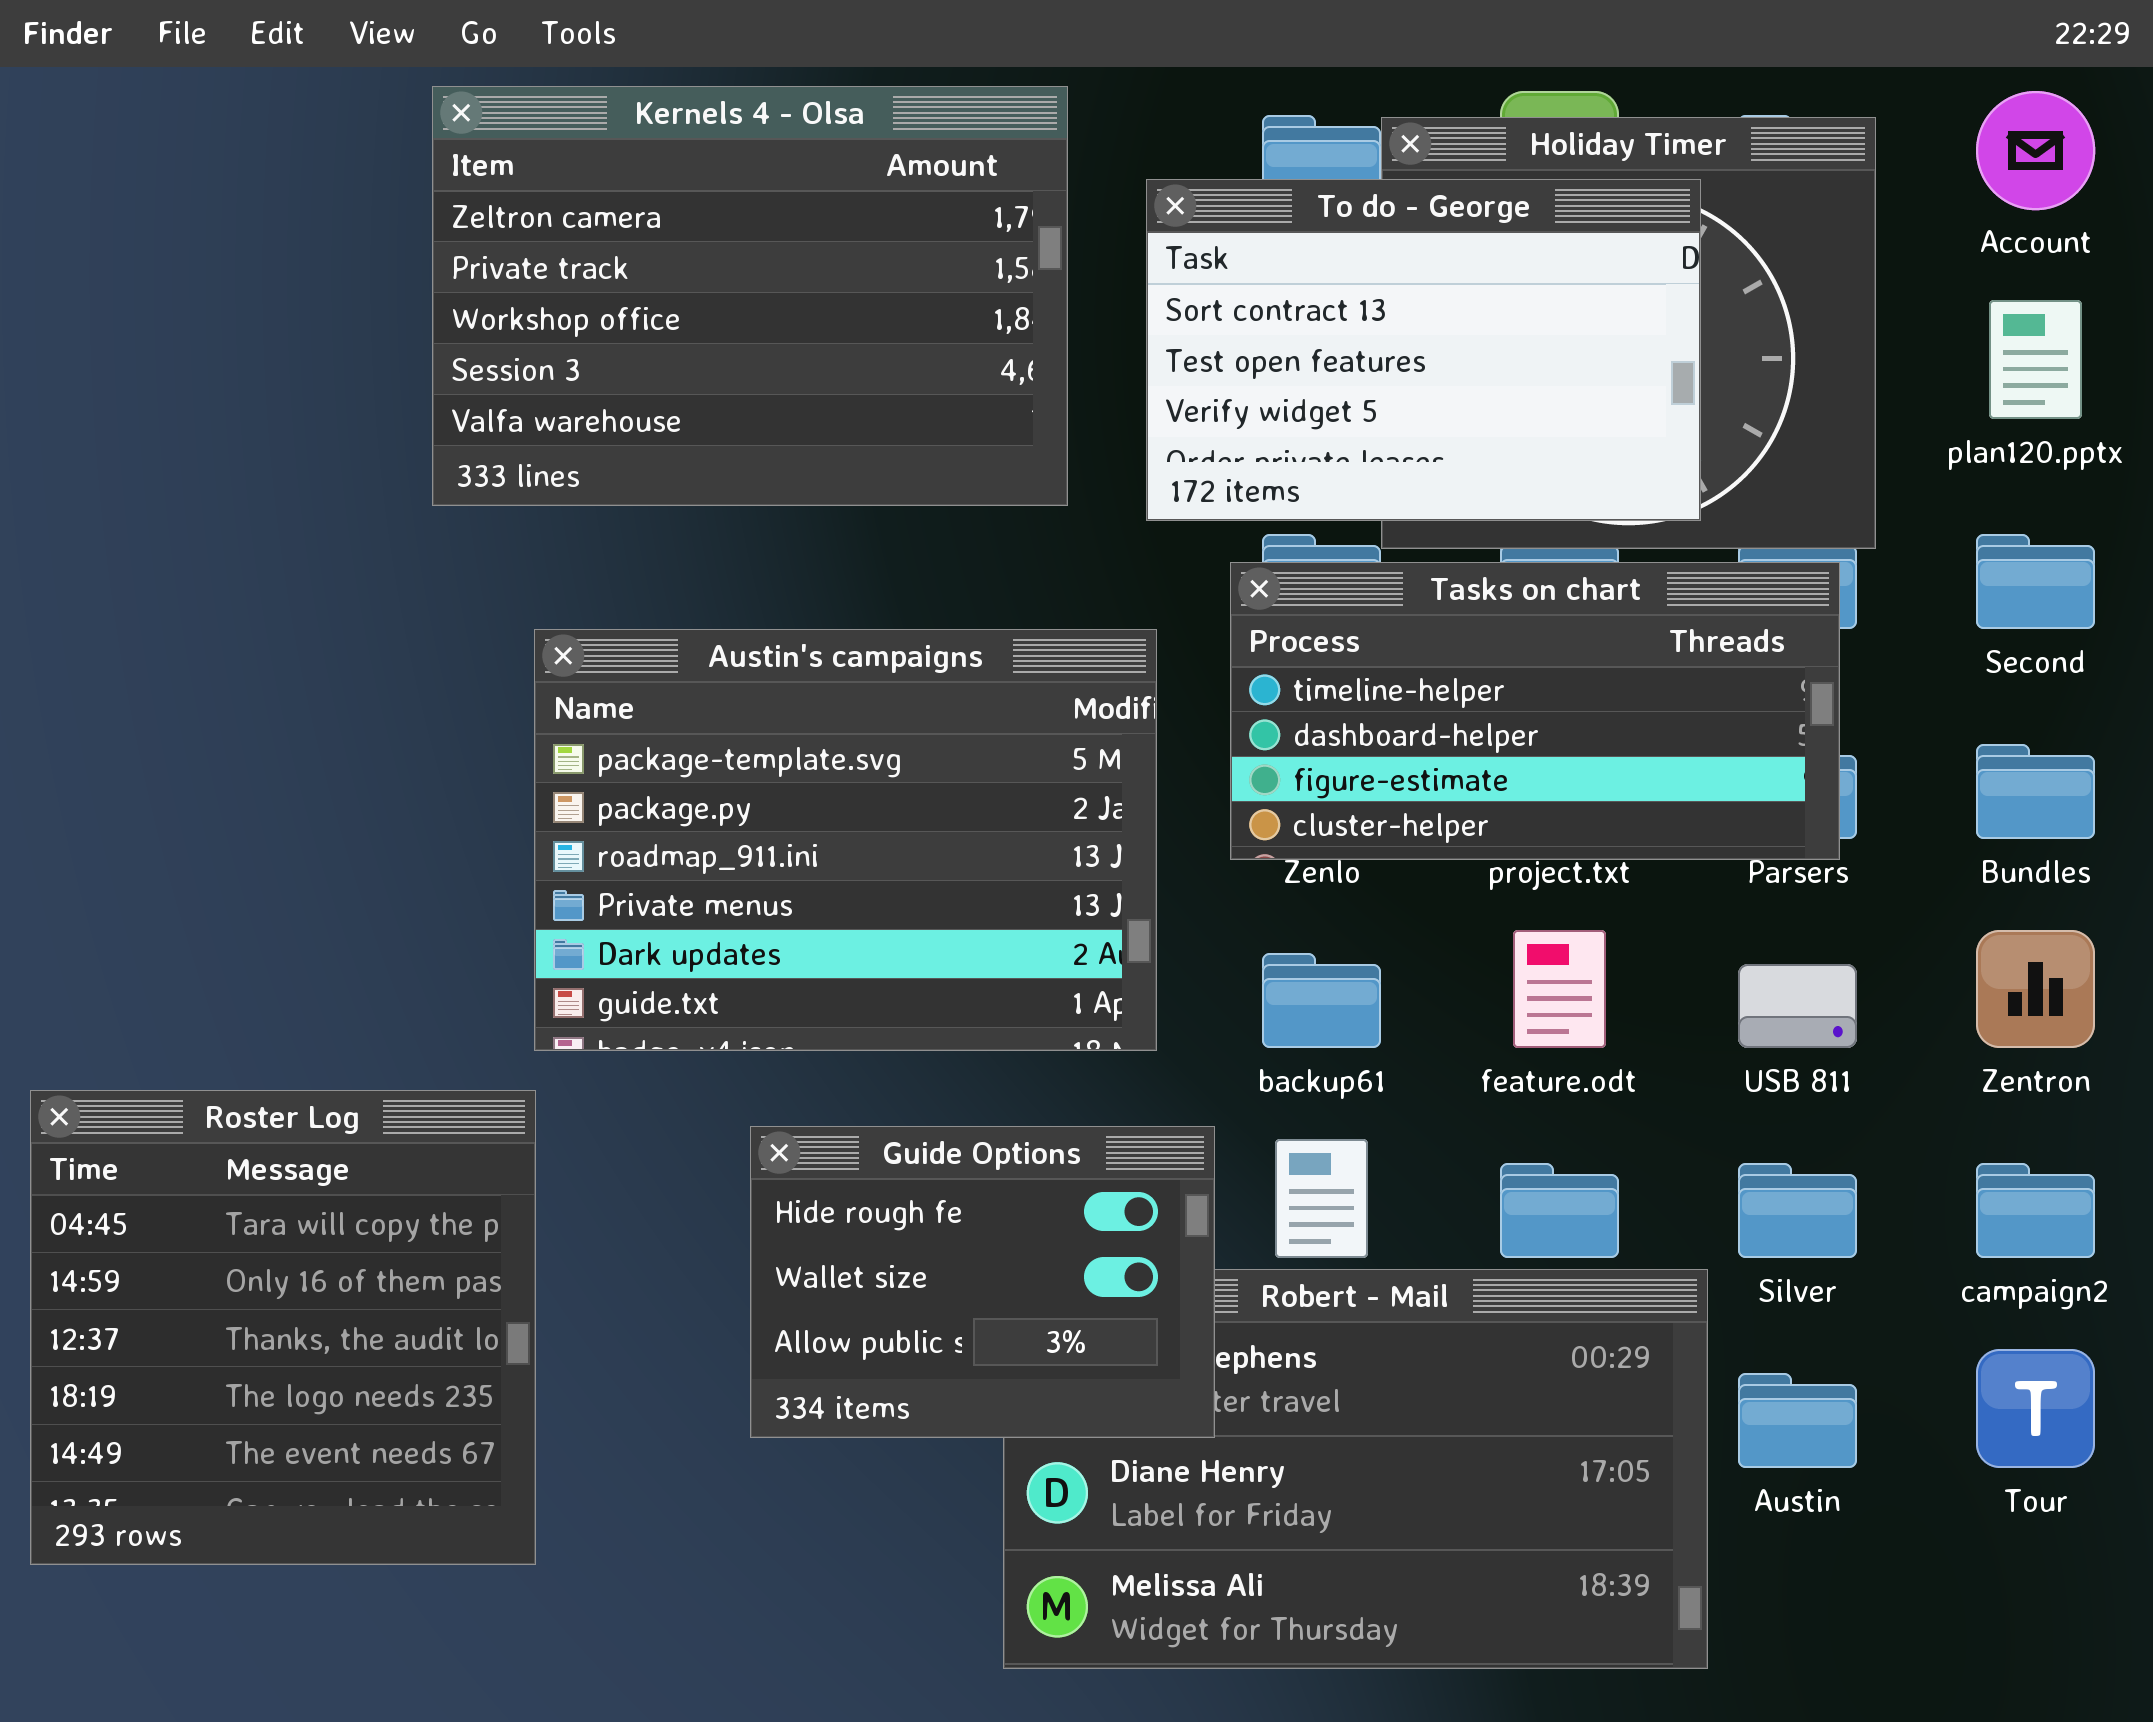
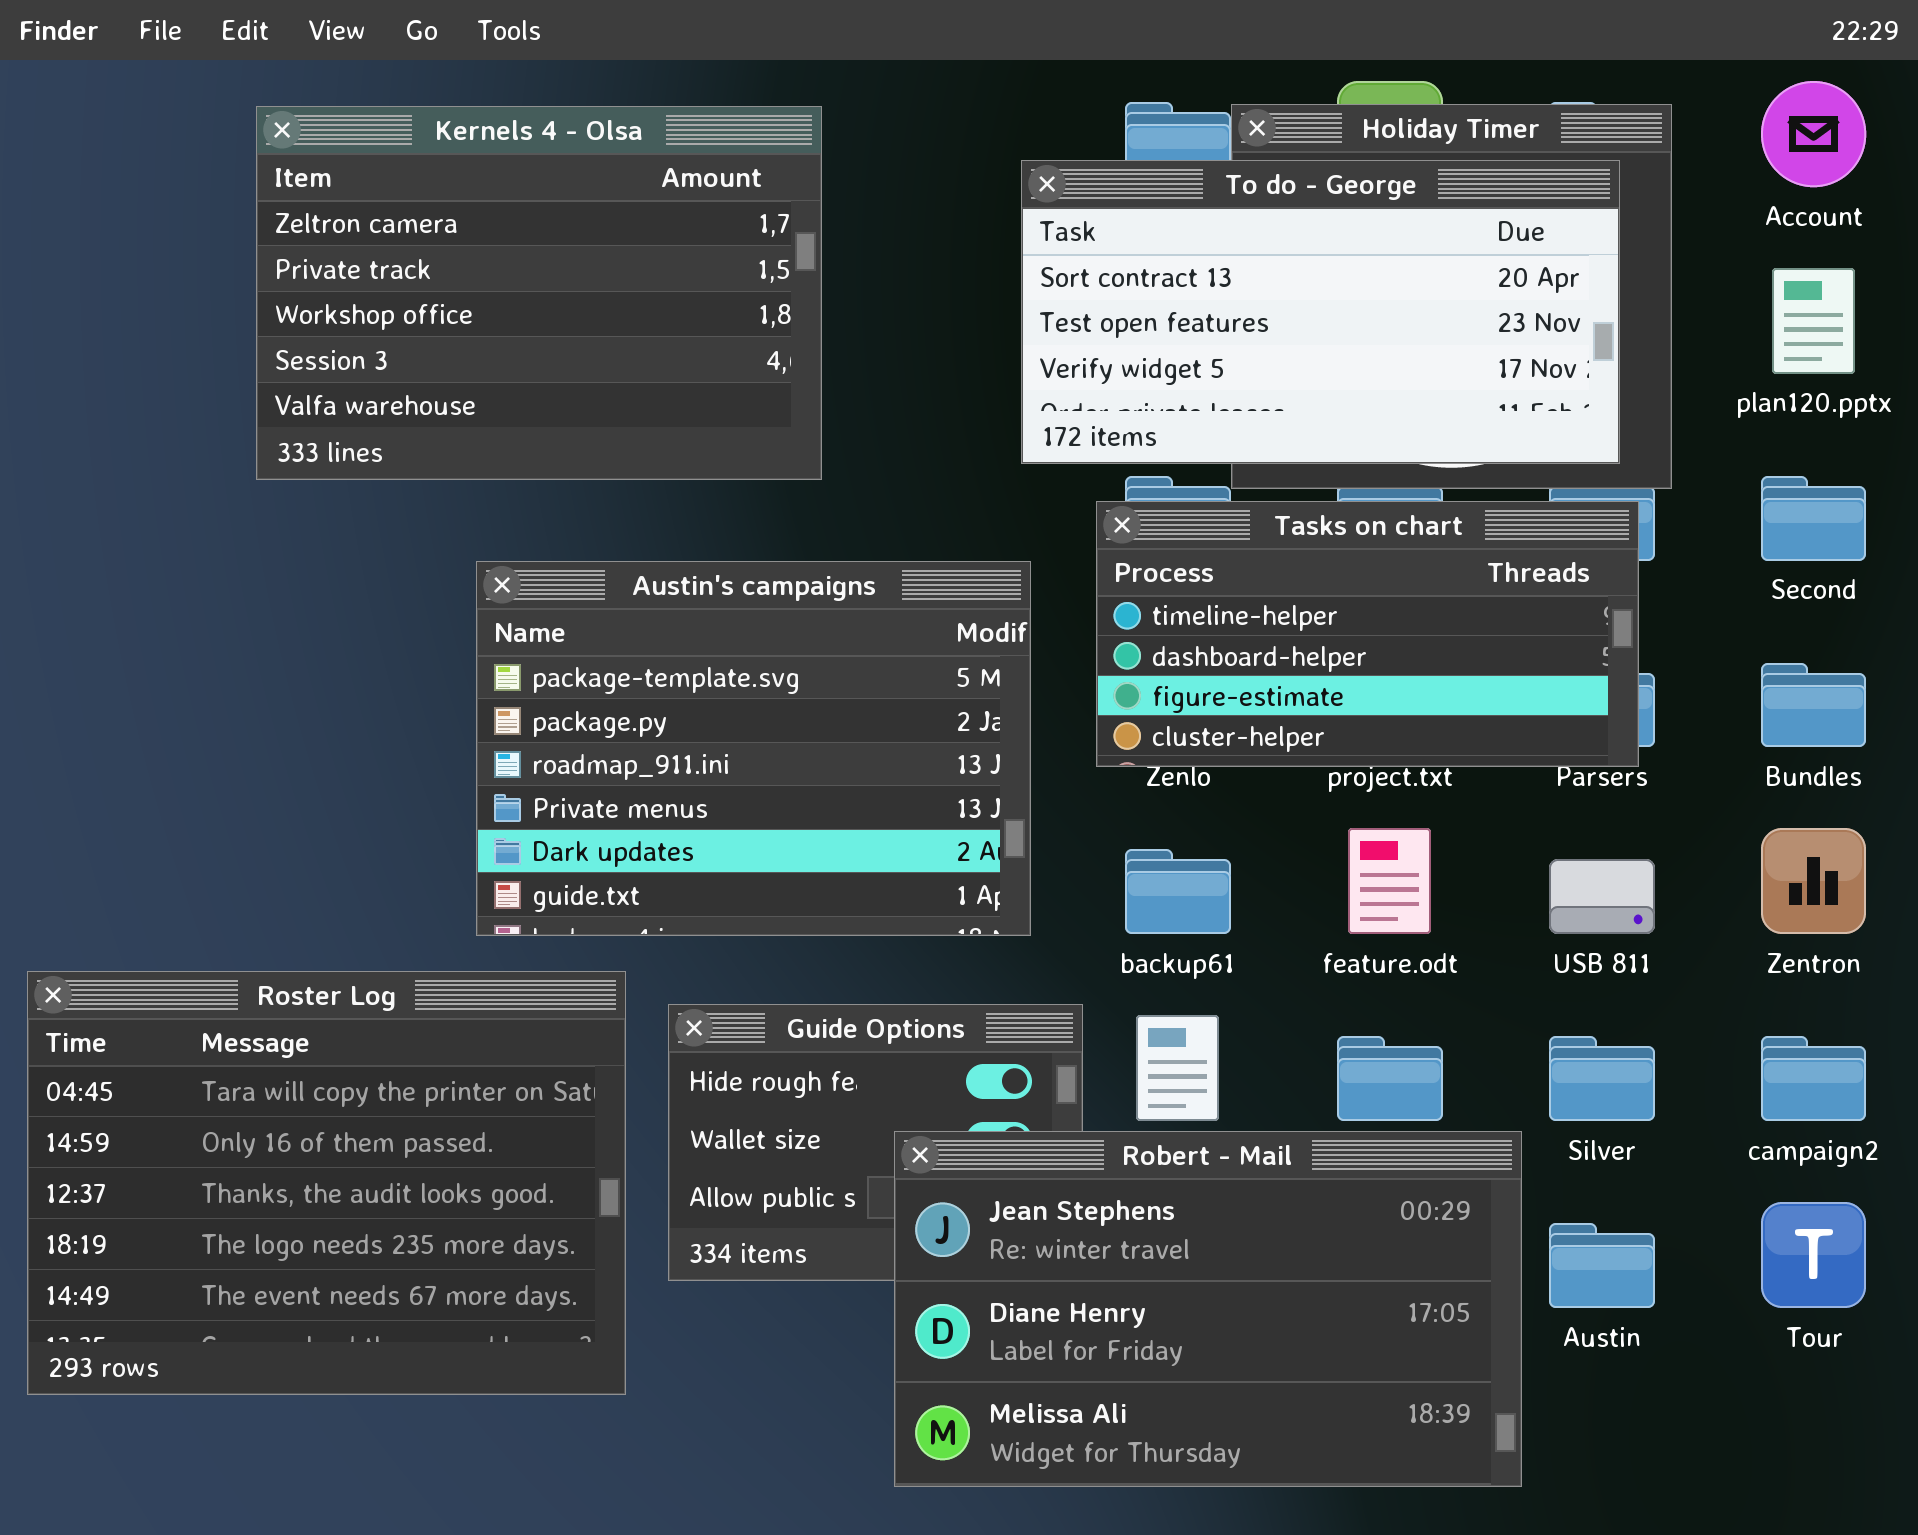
Kernels 4 - Olsa: [432,86,1068,506] -> [256,106,822,480], moved
To do - George: [1146,179,1701,521] -> [1021,160,1620,464], resized
Roster Log: [30,1090,536,1565] -> [27,971,626,1395], resized
Robert - Mail: [1003,1269,1708,1669] -> [894,1131,1522,1487], raised

